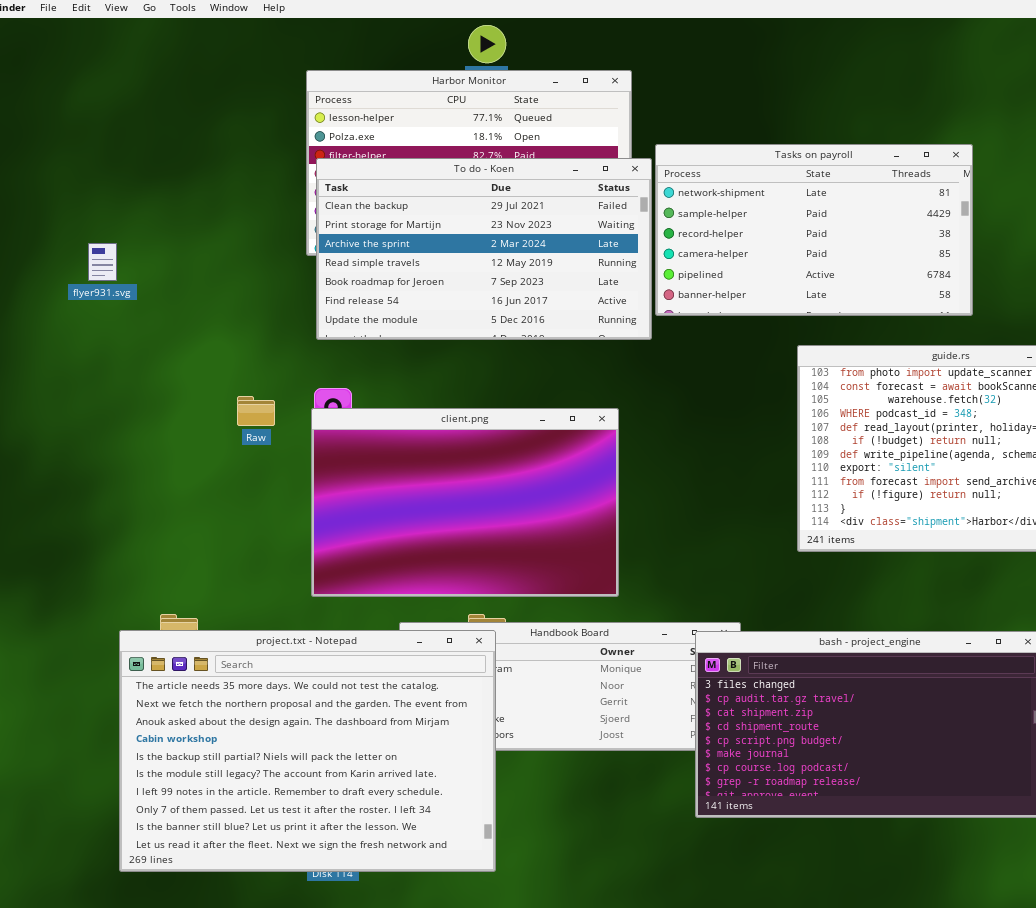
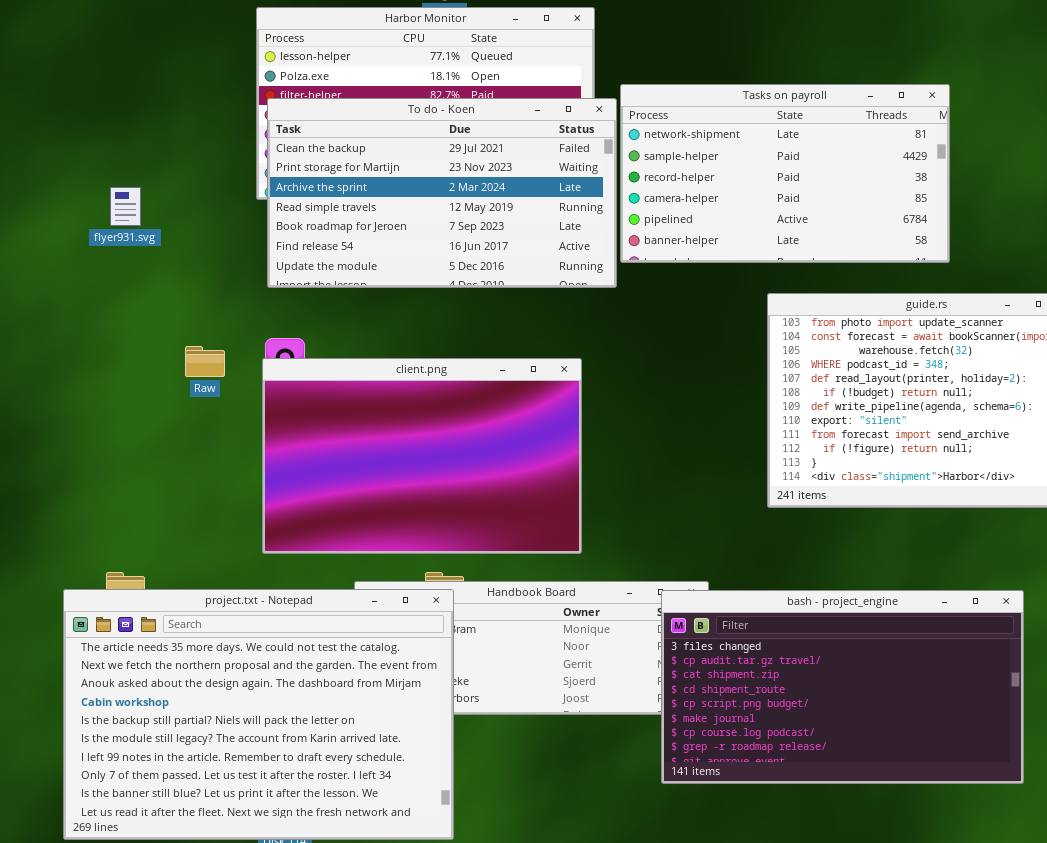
flyer931.svg: [88,243,117,281] -> [110,187,141,226], moved

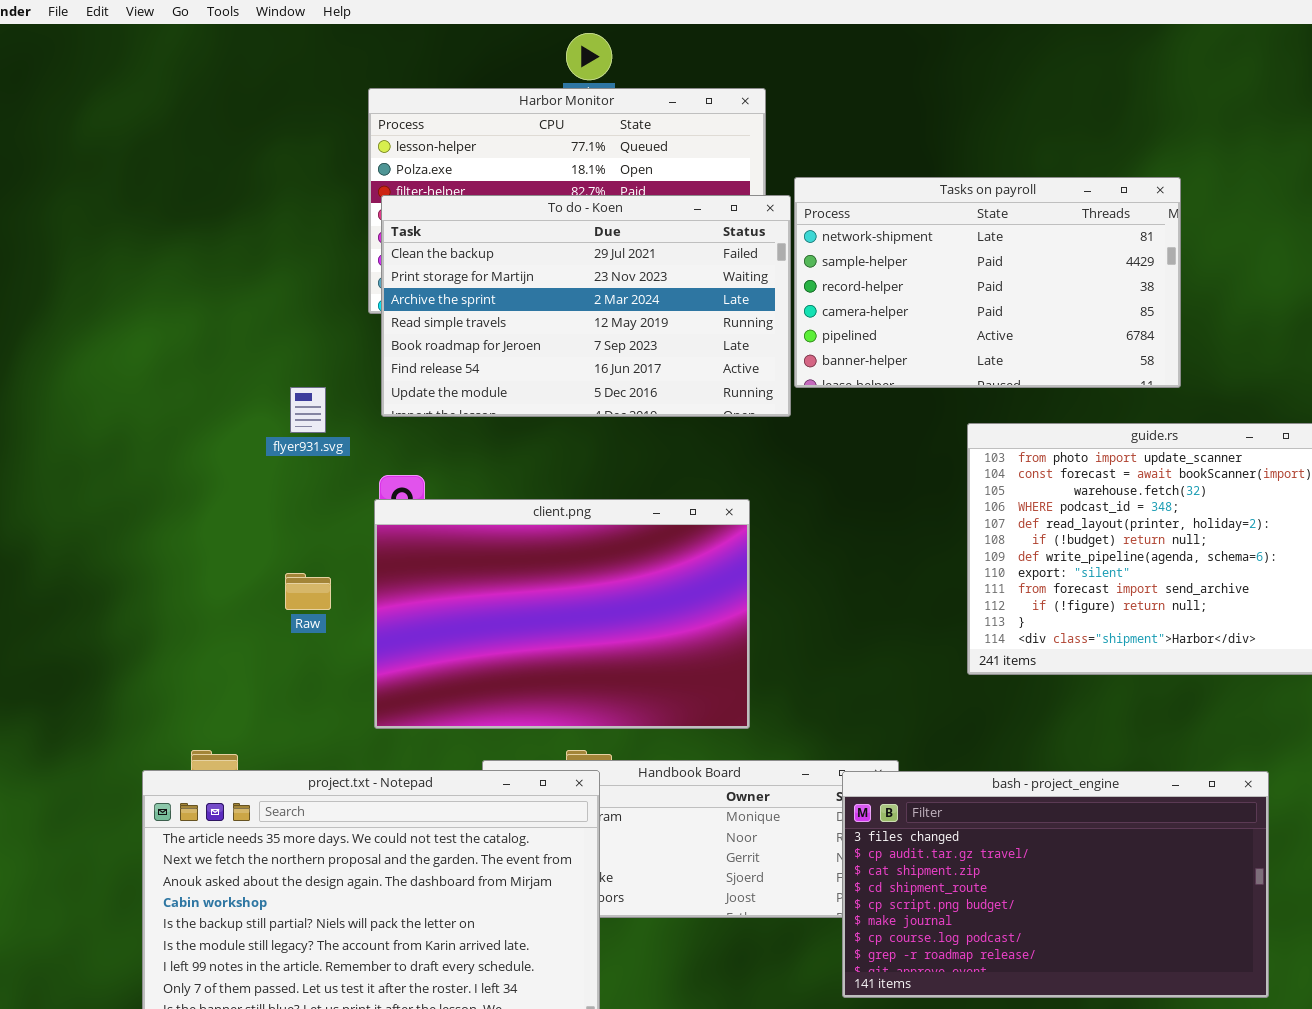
flyer931.svg: [110,187,141,226] -> [290,387,326,433], moved
Raw: [185,346,225,377] -> [285,573,331,610], moved

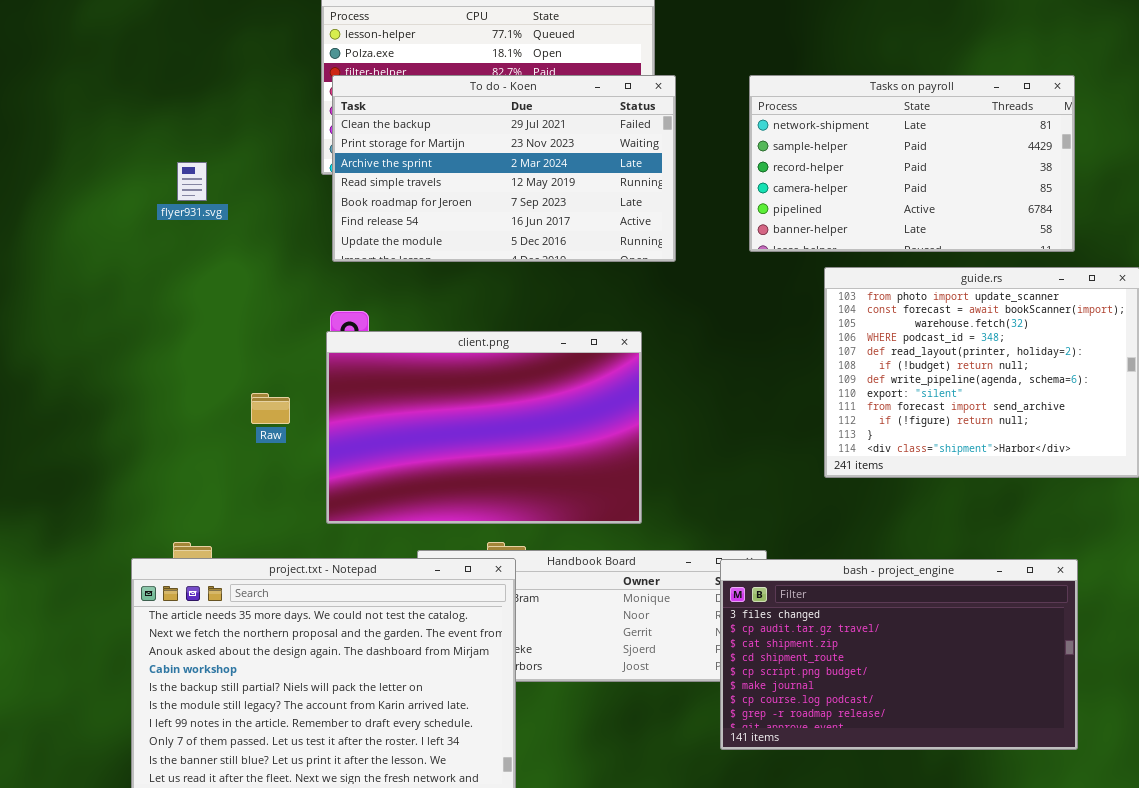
Tasks on payroll: [794,177,1181,388] -> [749,75,1075,252], moved
flyer931.svg: [290,387,326,433] -> [177,162,207,201], moved

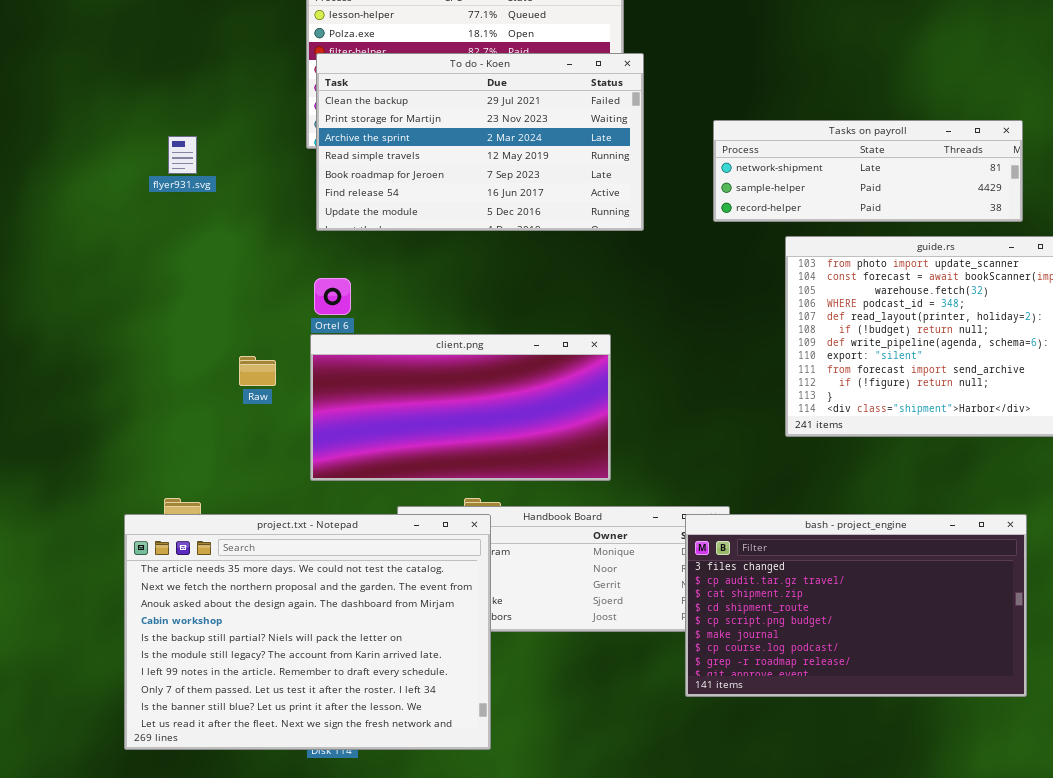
Tasks on payroll: [749,75,1075,252] -> [713,120,1023,222], resized
client.png: [326,331,642,524] -> [310,334,611,481], resized

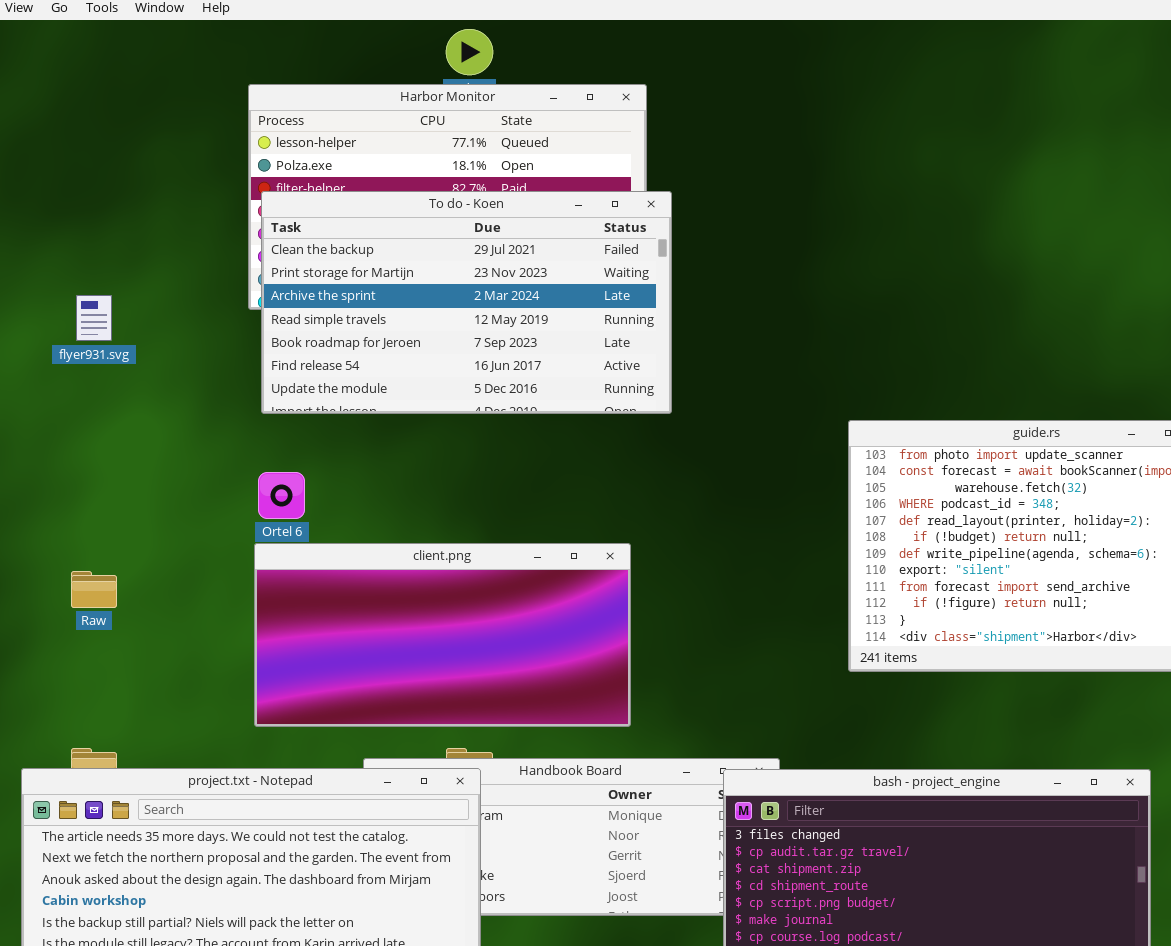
Tasks on payroll: [713,120,1023,222] -> none, closed
Raw: [239,356,276,386] -> [71,571,117,608], moved

